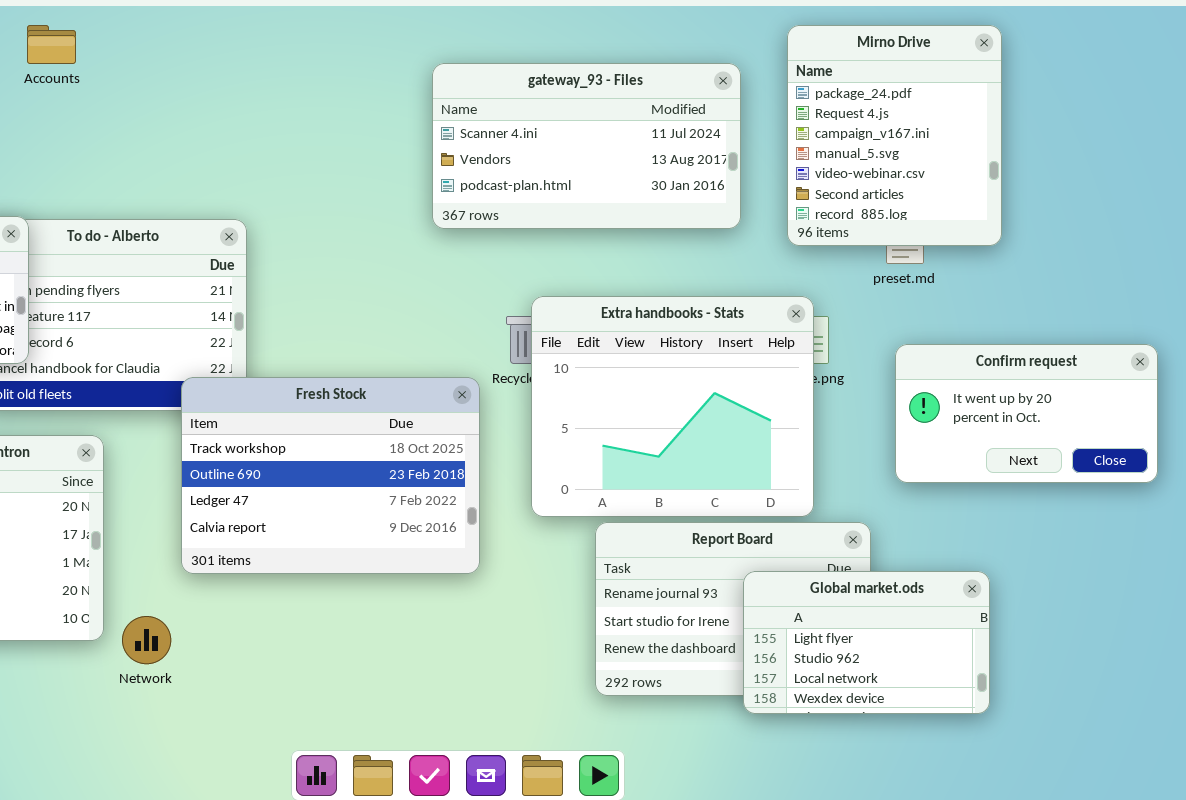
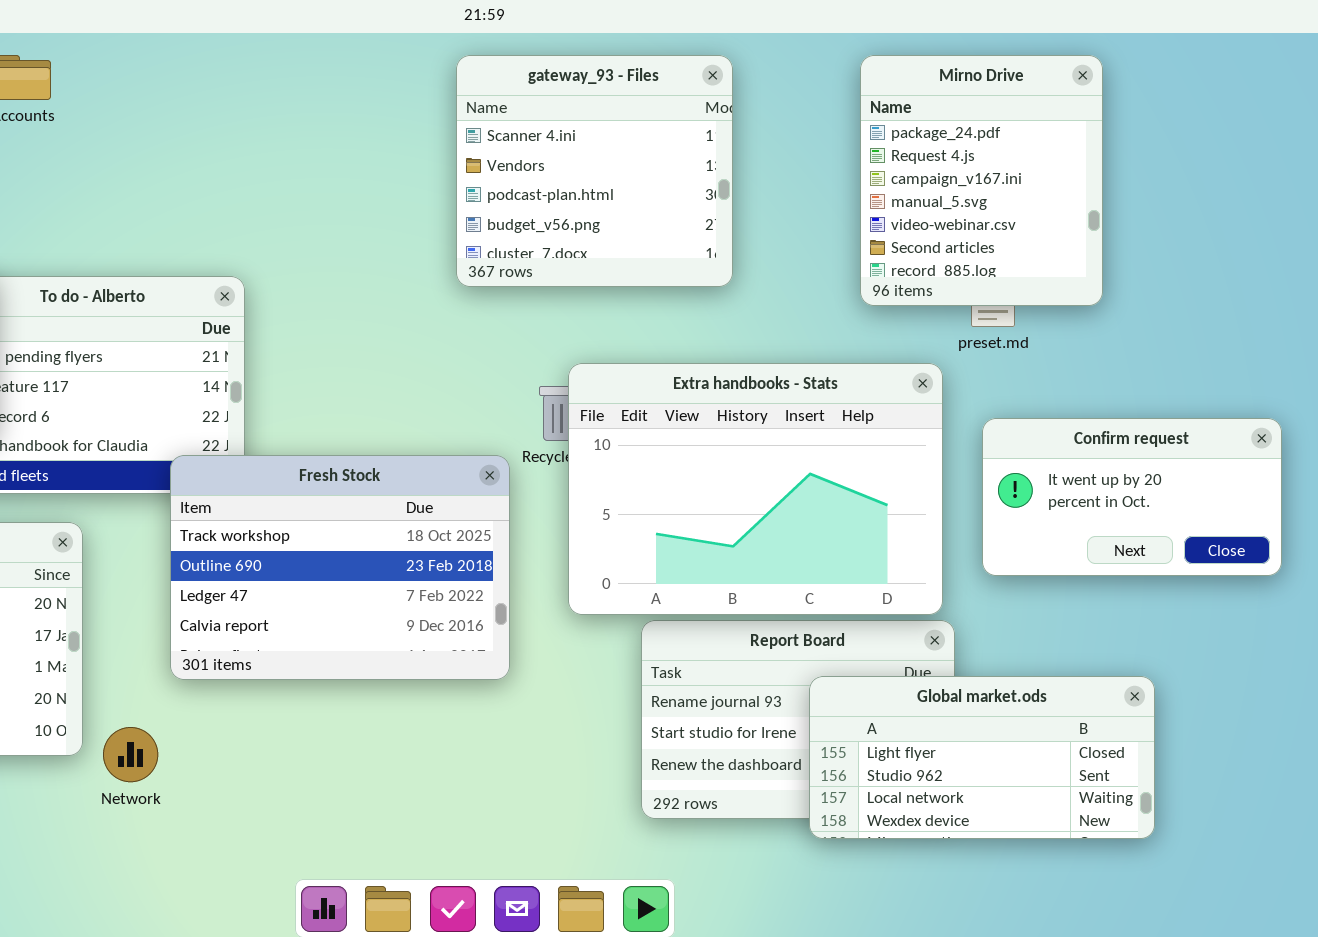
gateway_93 - Files: [432,63,741,229] -> [456,55,733,287], resized
Extra handbooks - Stats: [531,296,814,517] -> [568,363,943,615], resized
Global market.ods: [743,571,990,714] -> [809,676,1155,839], resized

